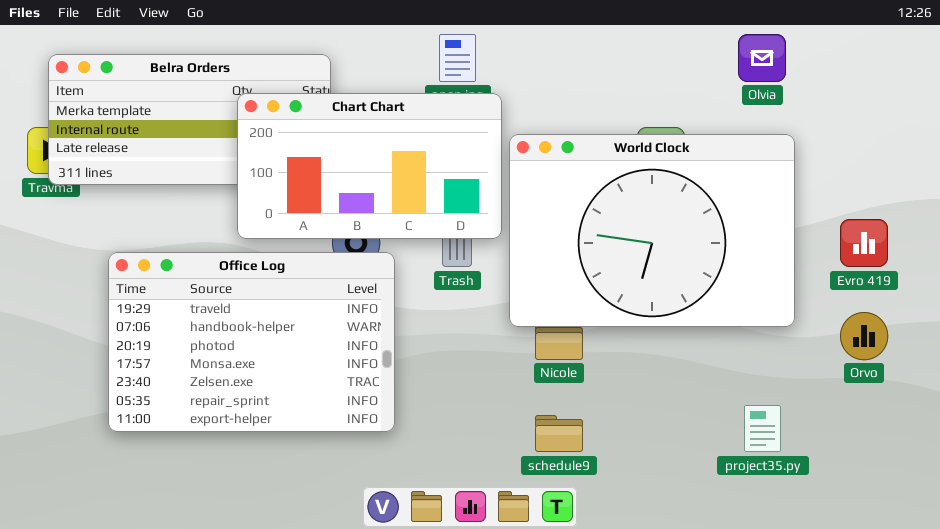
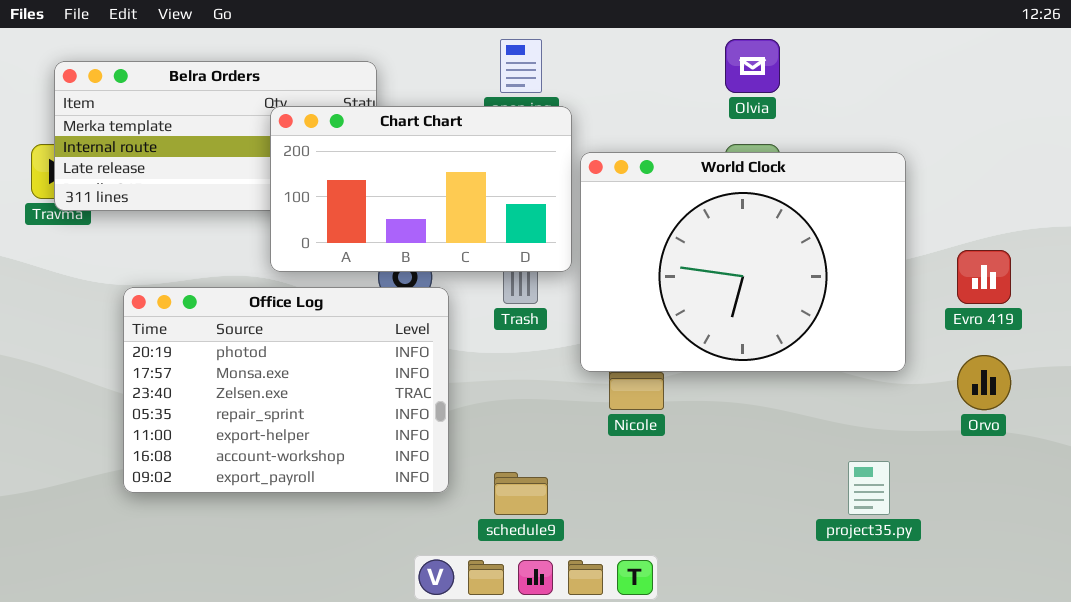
Olvia: [738,34,786,82] -> [725,39,780,93], moved
Office Log: [108,252,395,432] -> [123,287,449,493], scrolled down 2 rows
schedule9: [535,415,583,452] -> [494,472,548,515], moved

